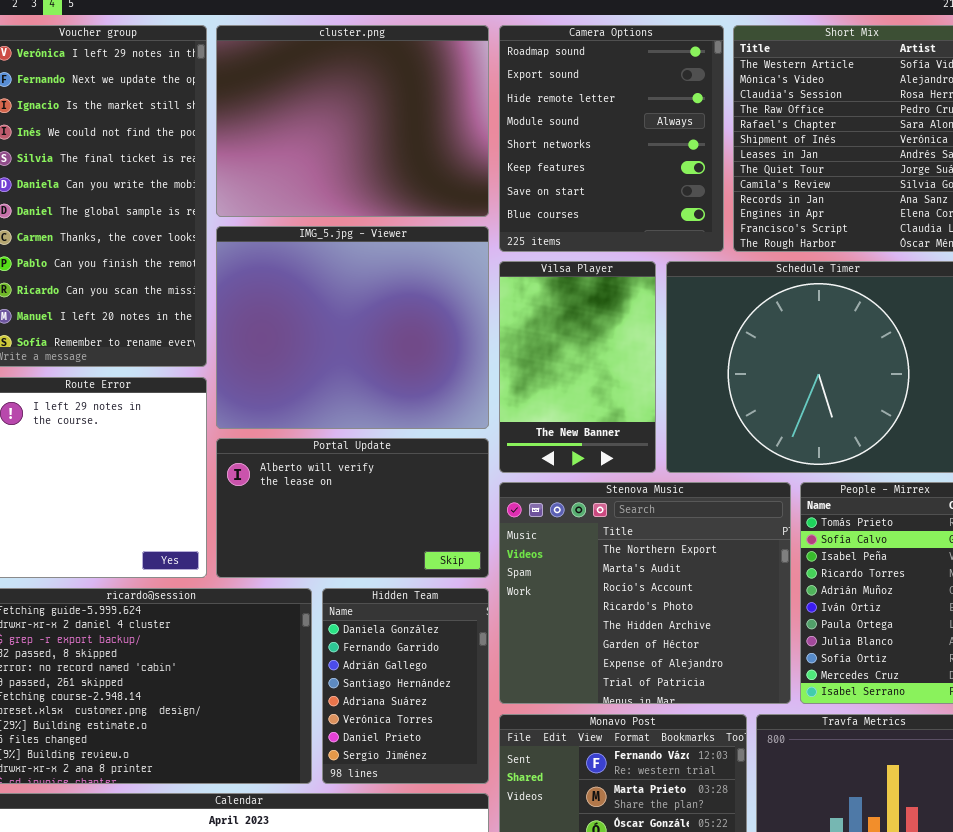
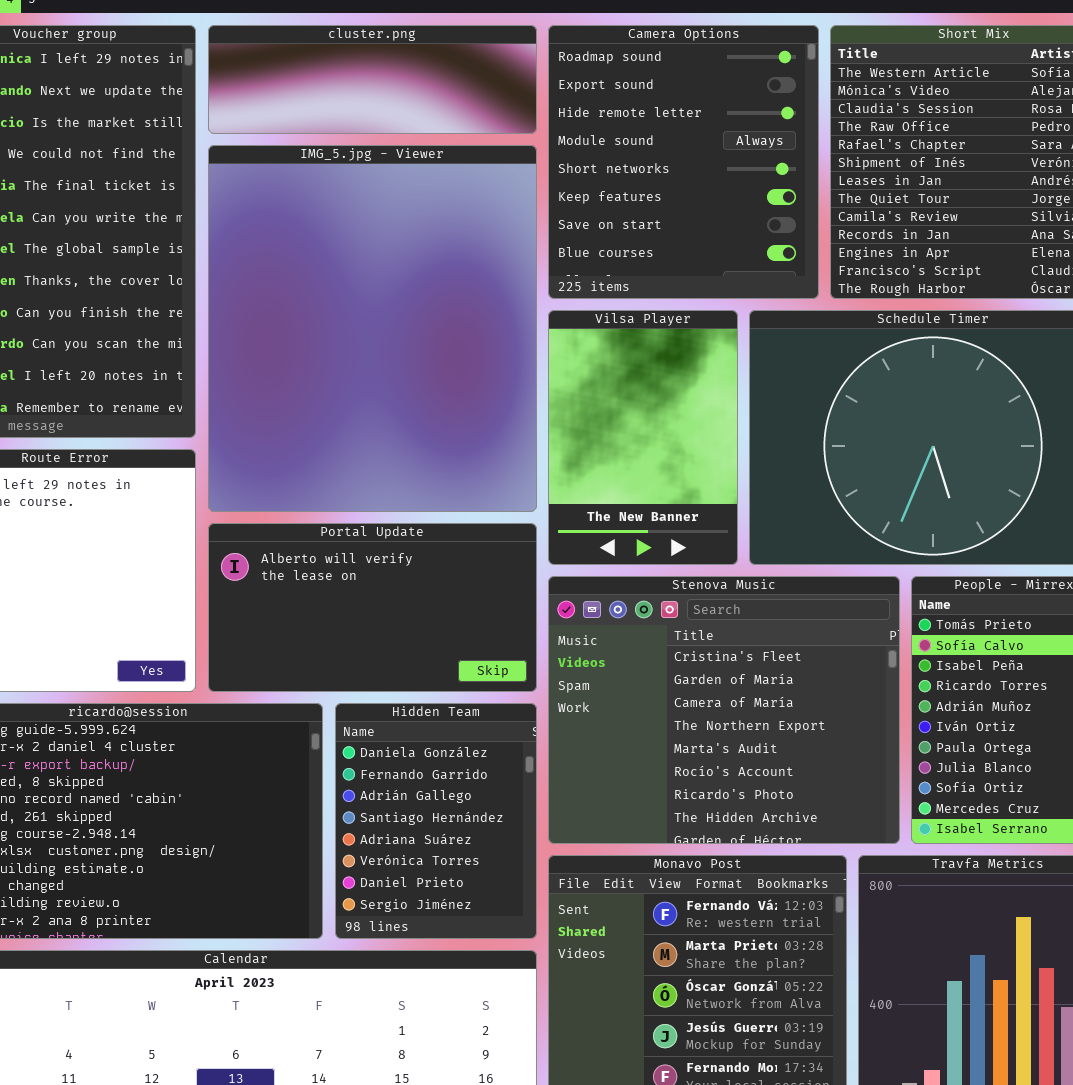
cluster.png: [216,25,489,217] -> [208,25,537,134], resized
IMG_5.jpg - Viewer: [216,226,489,429] -> [208,145,537,512], resized
Stenova Music: [499,482,791,704] -> [548,576,900,844], scrolled up 3 rows

